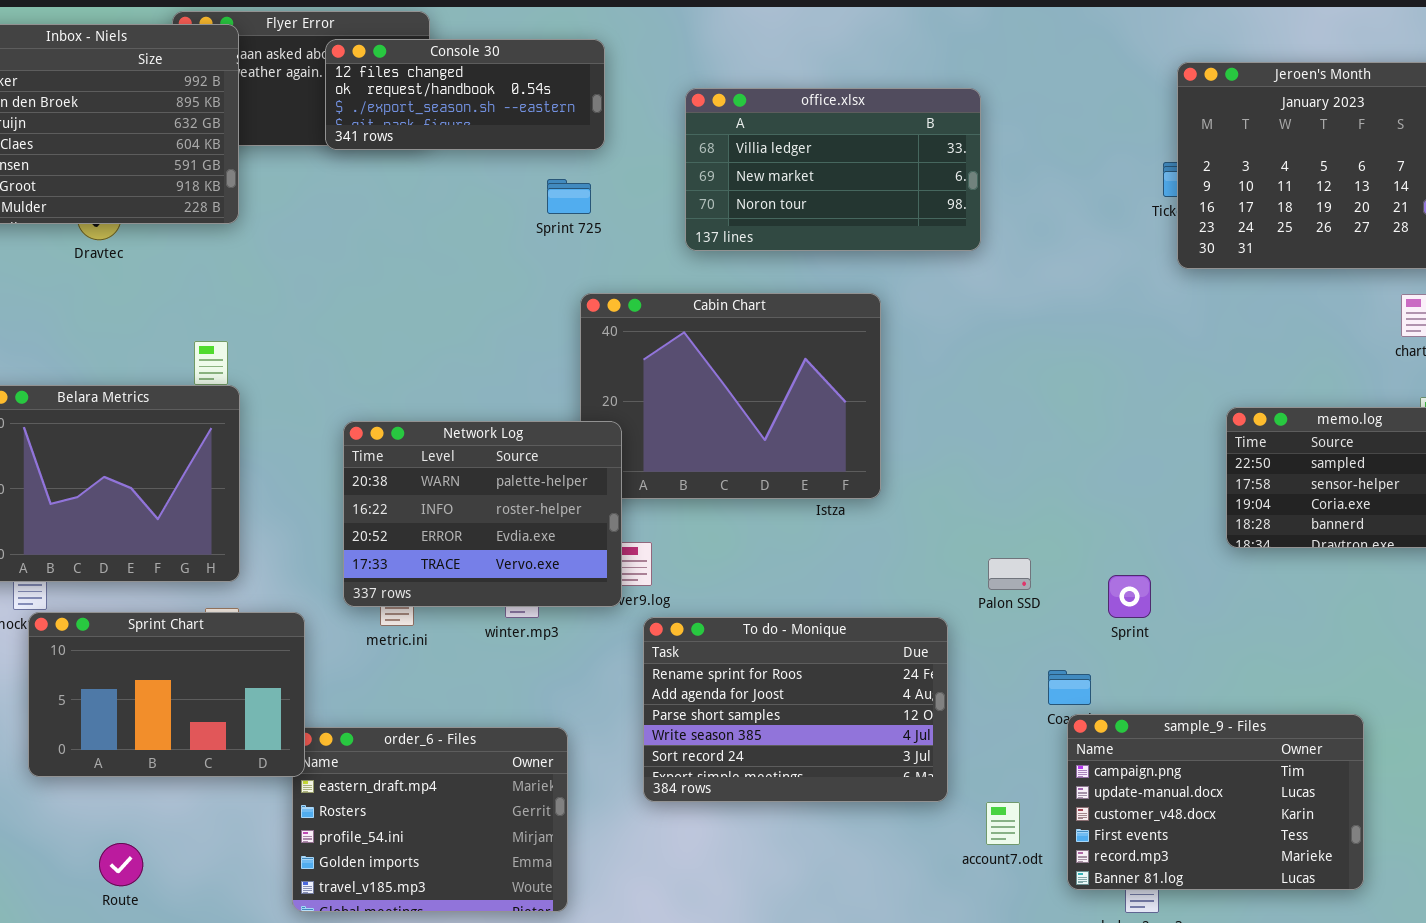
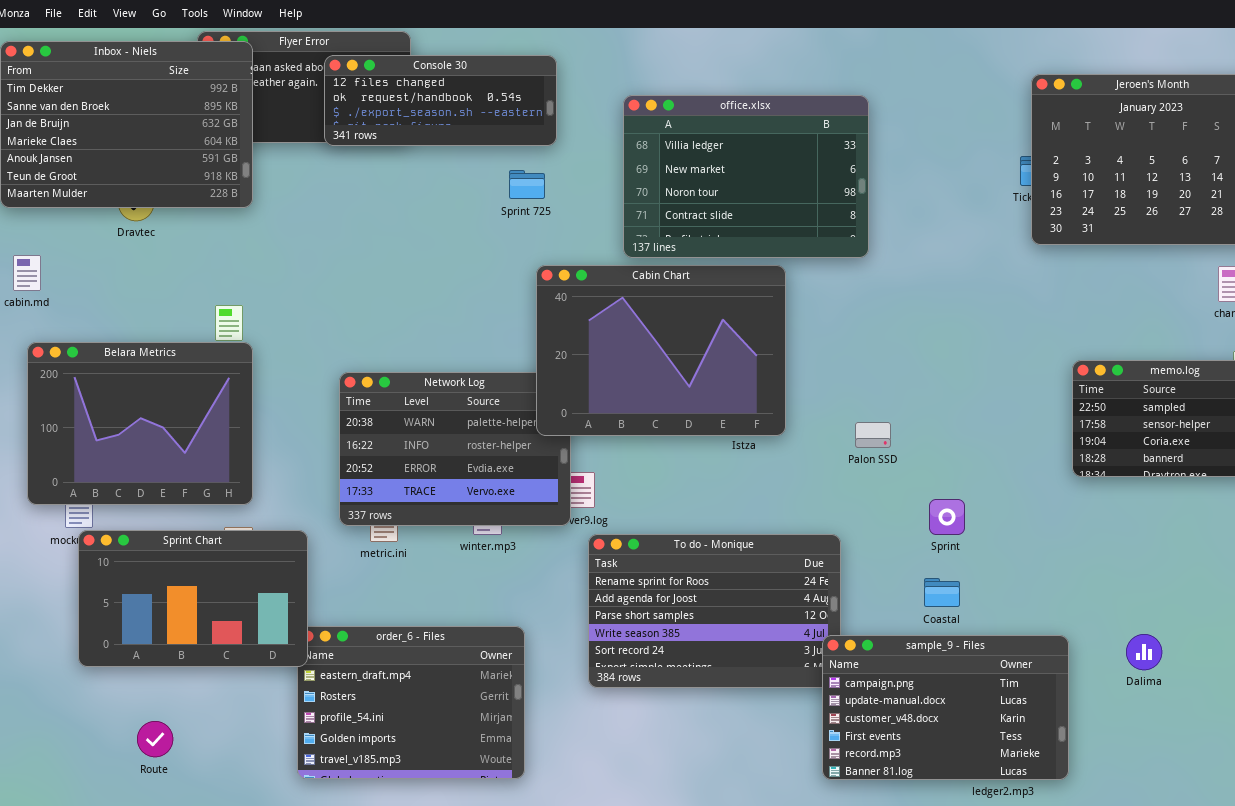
office.xlsx: [685,88,981,251] -> [623,95,869,258], resized
Cabin Chart: [580,293,881,499] -> [536,265,786,436], raised
Palon SSD: [988,558,1031,590] -> [855,422,891,448], moved
Sprint: [1108,575,1151,618] -> [929,499,965,535], moved
sample_9 - Files: [1067,714,1364,890] -> [822,635,1069,780], moved

